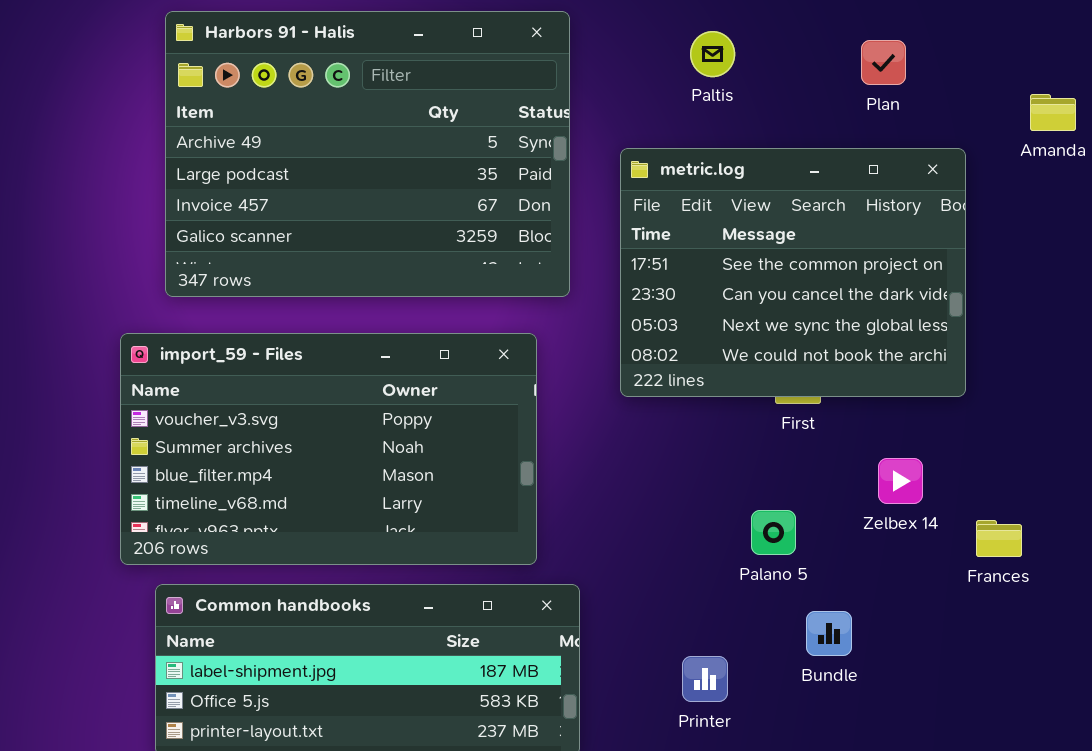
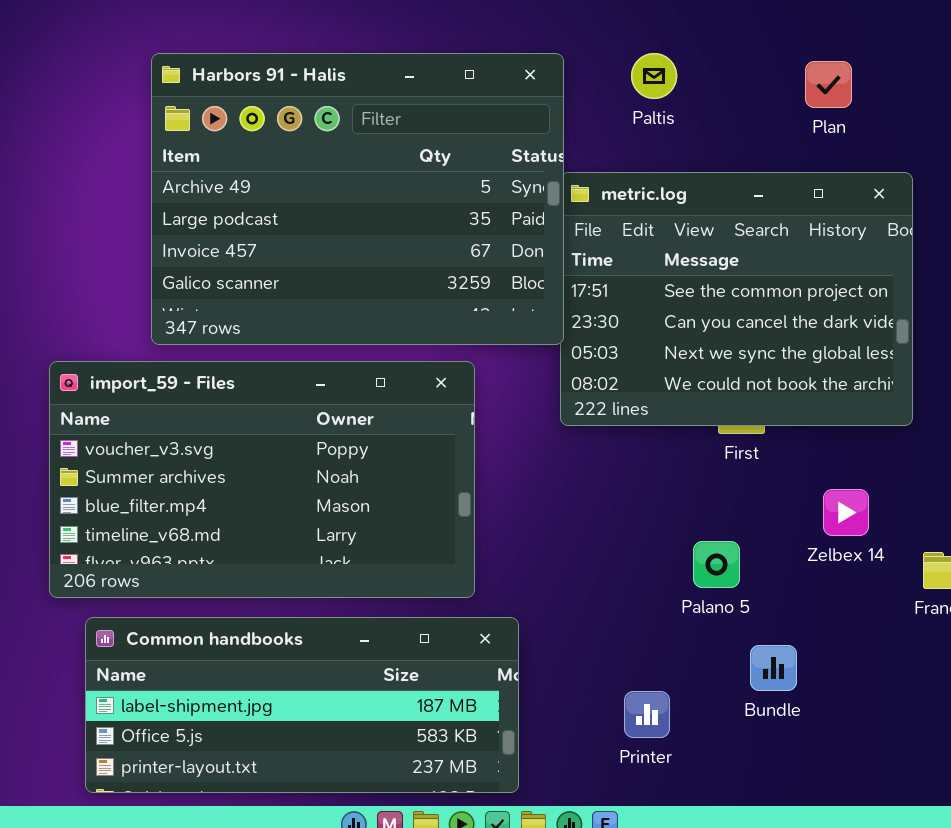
Harbors 91 - Halis: [165,11,570,297] -> [151,53,564,345], moved

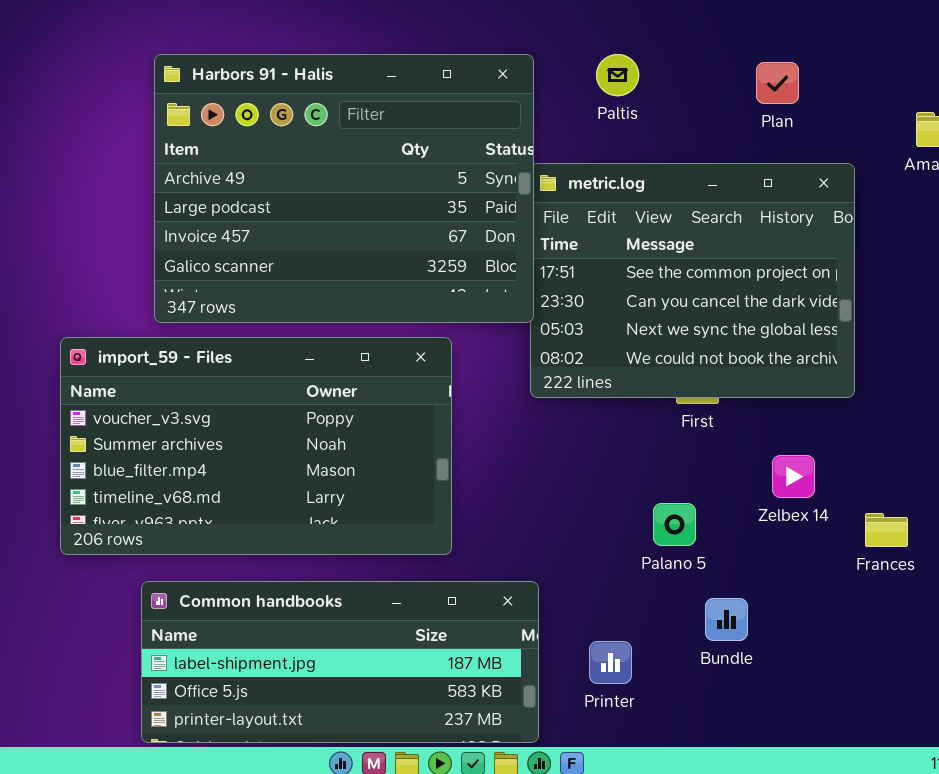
Common handbooks: [85,617,519,793] -> [141,581,539,743], moved

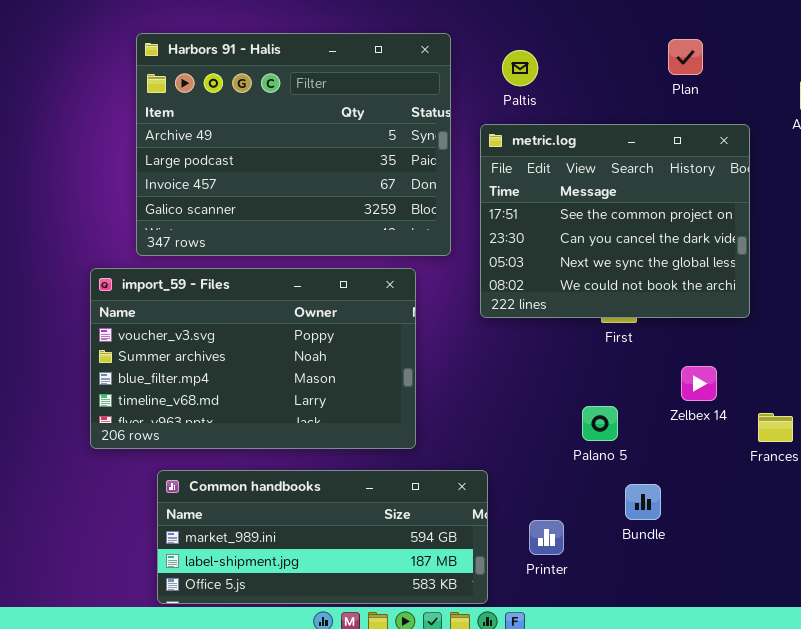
Harbors 91 - Halis: [154,54,534,323] -> [136,33,451,256], moved
Paltis: [596,54,639,96] -> [502,50,538,86], moved
Common handbooks: [141,581,539,743] -> [157,470,488,604], scrolled up 1 row

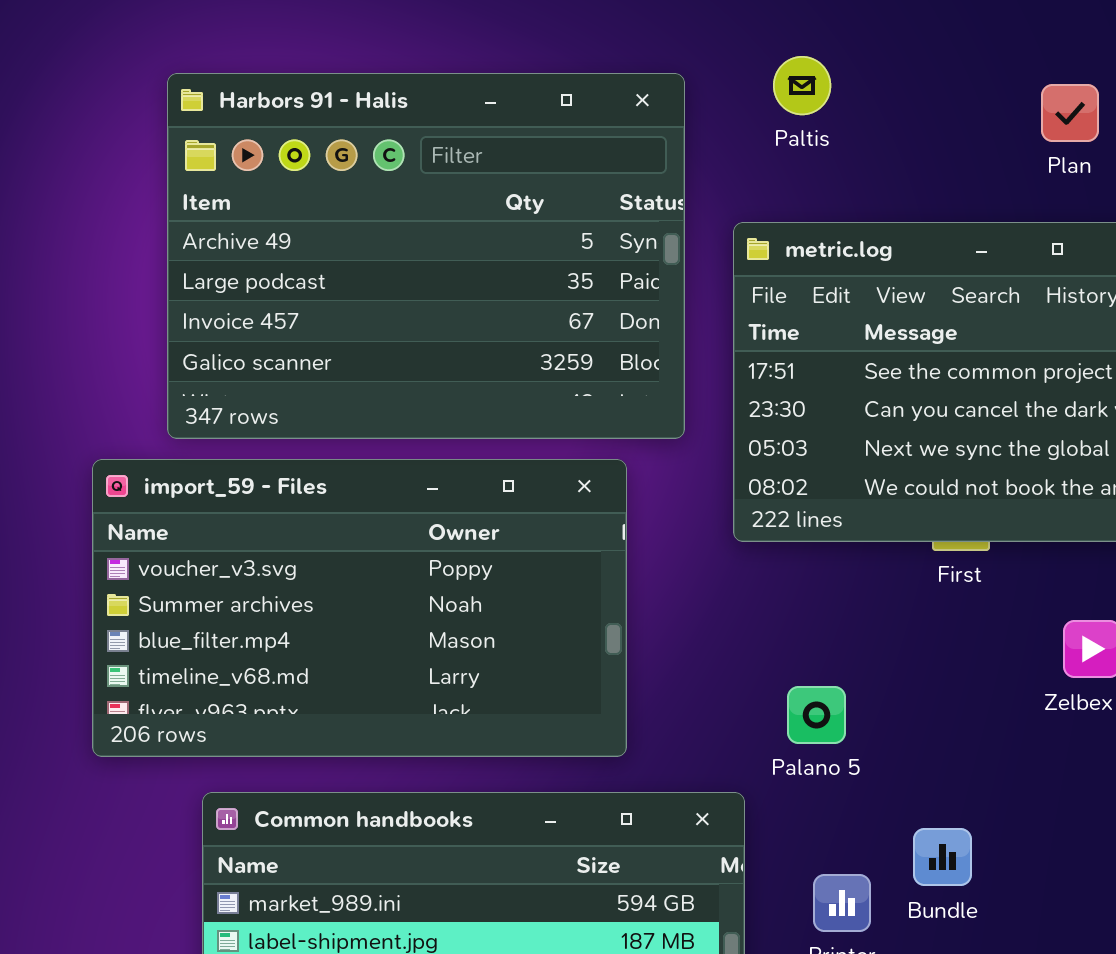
Paltis: [502,50,538,86] -> [773,56,831,115], moved
Palano 5: [582,406,618,441] -> [787,686,846,744], moved
Bundle: [625,484,661,520] -> [913,828,972,886], moved

